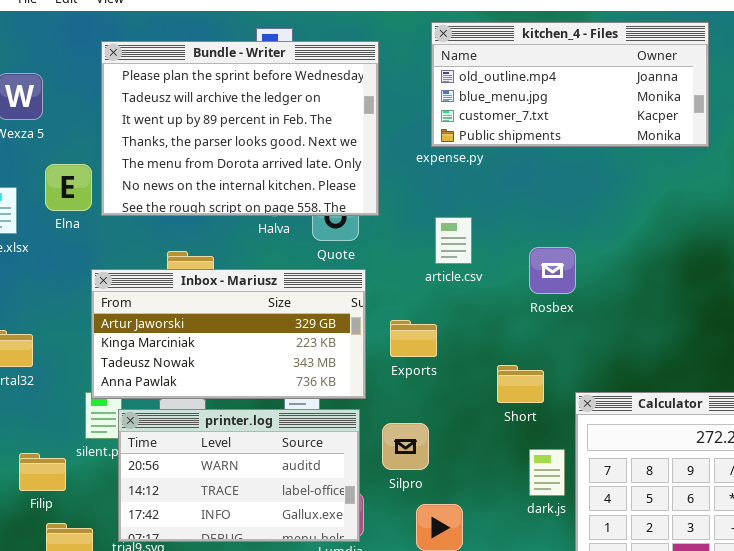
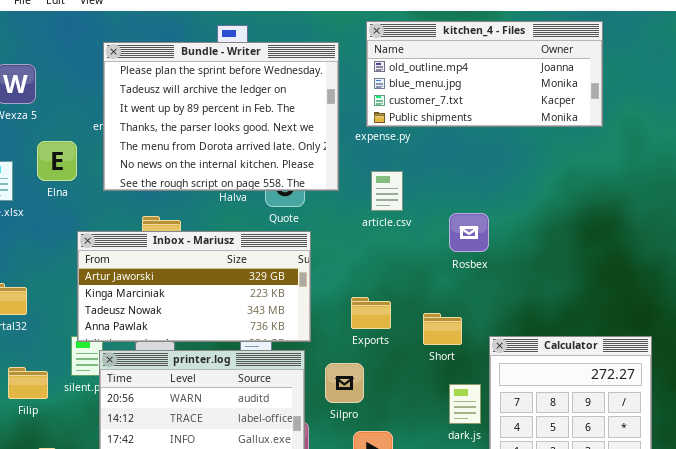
Bundle - Writer: [101,41,379,216] -> [103,42,339,191], moved
article.csv: [435,217,472,264] -> [371,171,403,211], moved
Exports: [390,320,437,357] -> [351,297,391,329], moved
Filip: [19,453,66,491] -> [8,367,48,399], moved

